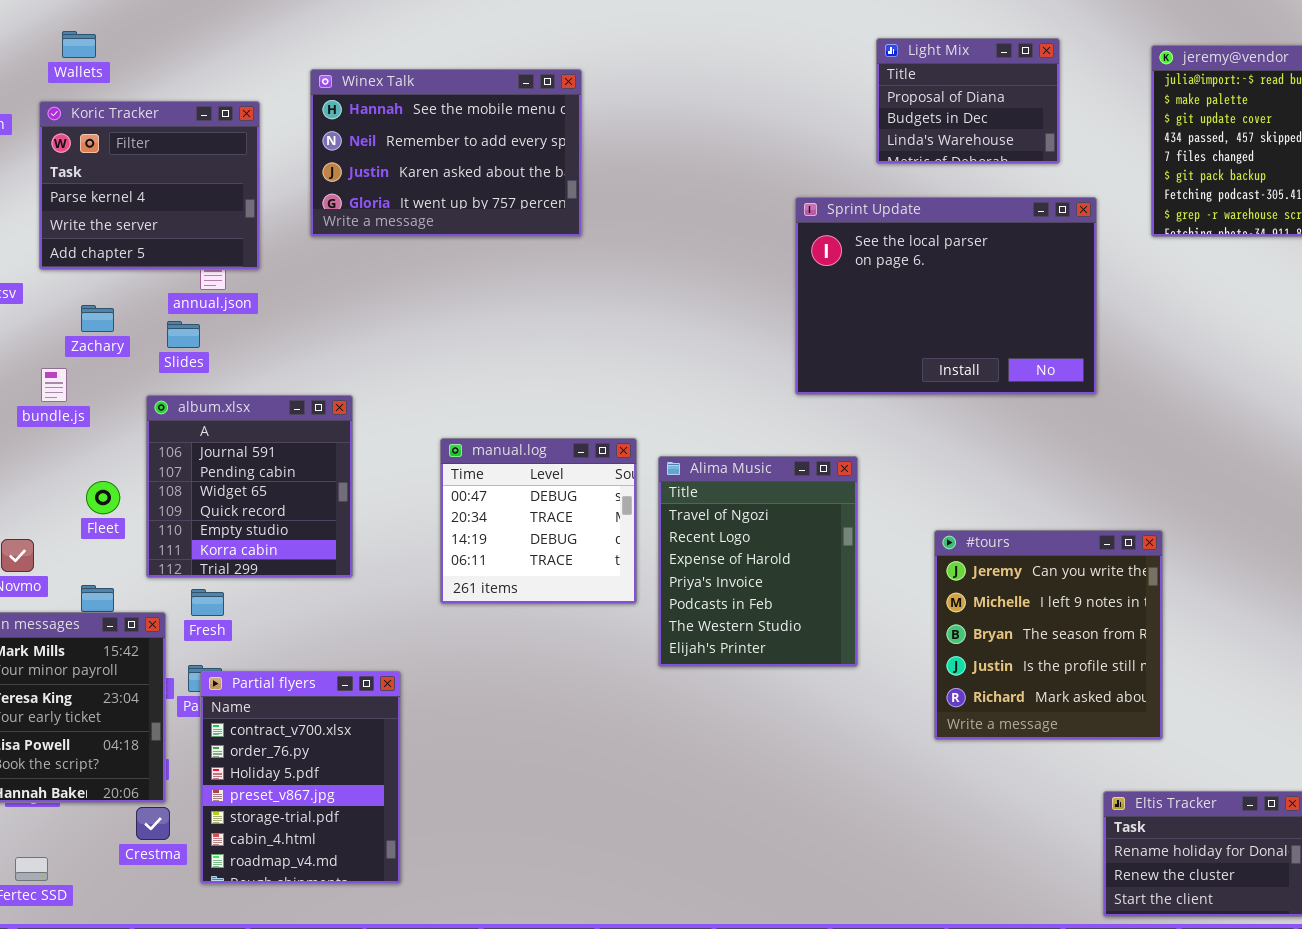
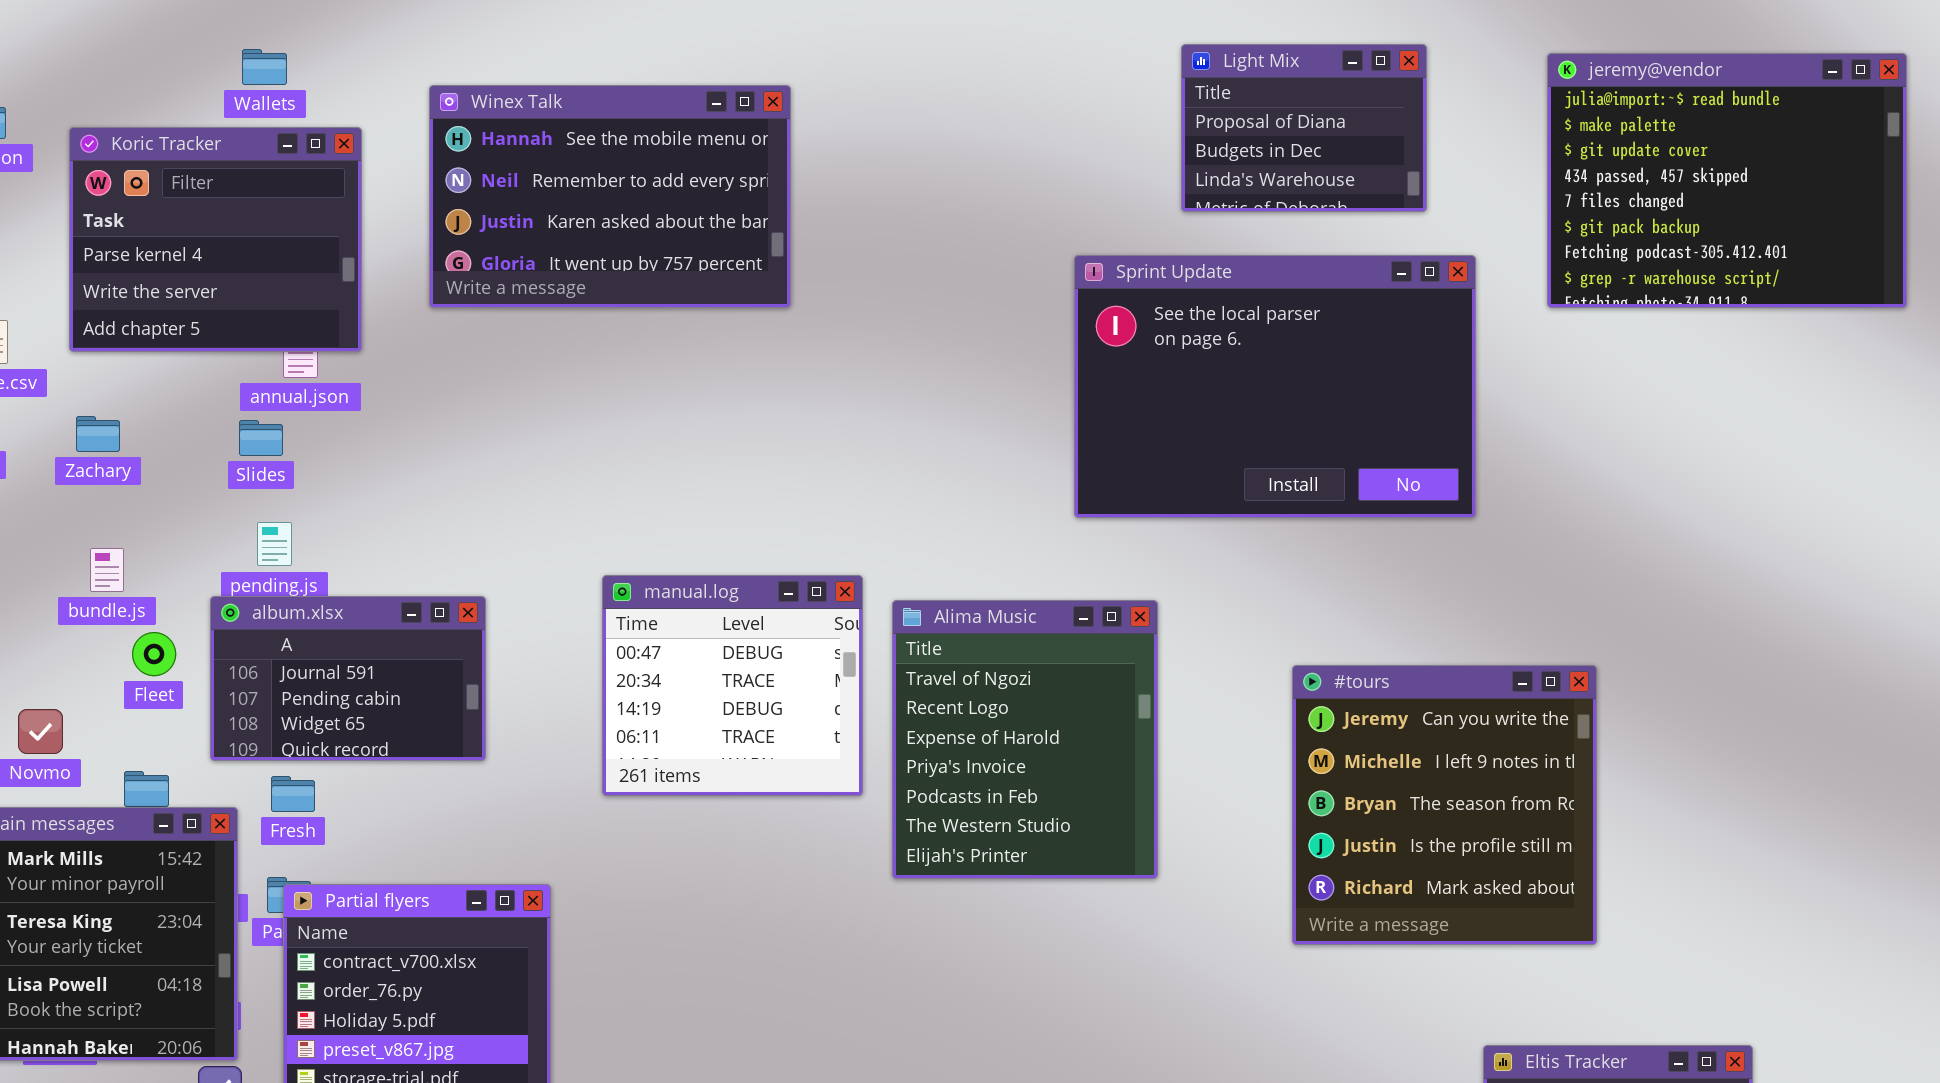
Wallets: [62,31,96,58] -> [242,49,287,85], moved
Zachary: [81,305,114,332] -> [76,416,120,452], moved
bundle.js: [41,368,67,402] -> [90,548,124,592], moved
album.xlsx: [146,395,353,578] -> [210,596,486,761], resized
#tours: [934,530,1163,740] -> [1292,665,1597,945], moved

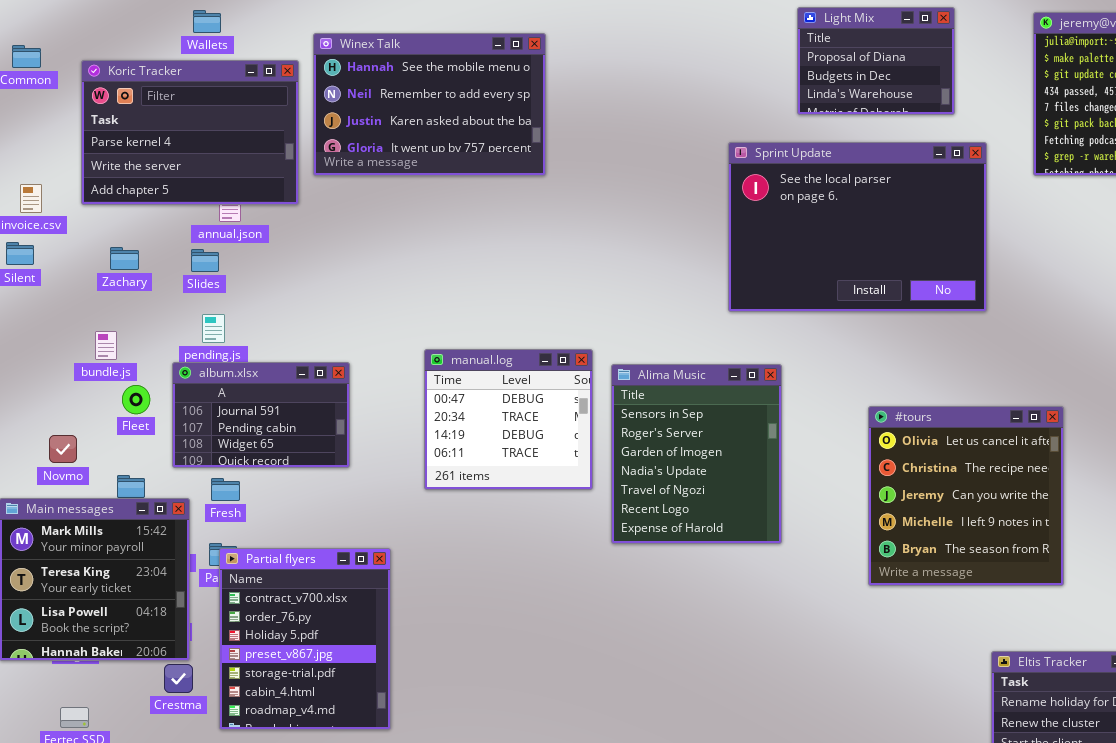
Koric Tracker: [69,127,362,352] -> [81,60,299,205], resized
Zachary: [76,416,120,452] -> [110,247,139,270], moved
Alima Music: [892,600,1158,879] -> [611,364,782,544], scrolled up 4 rows
#tours: [1292,665,1597,945] -> [868,406,1064,586], scrolled up 2 rows

